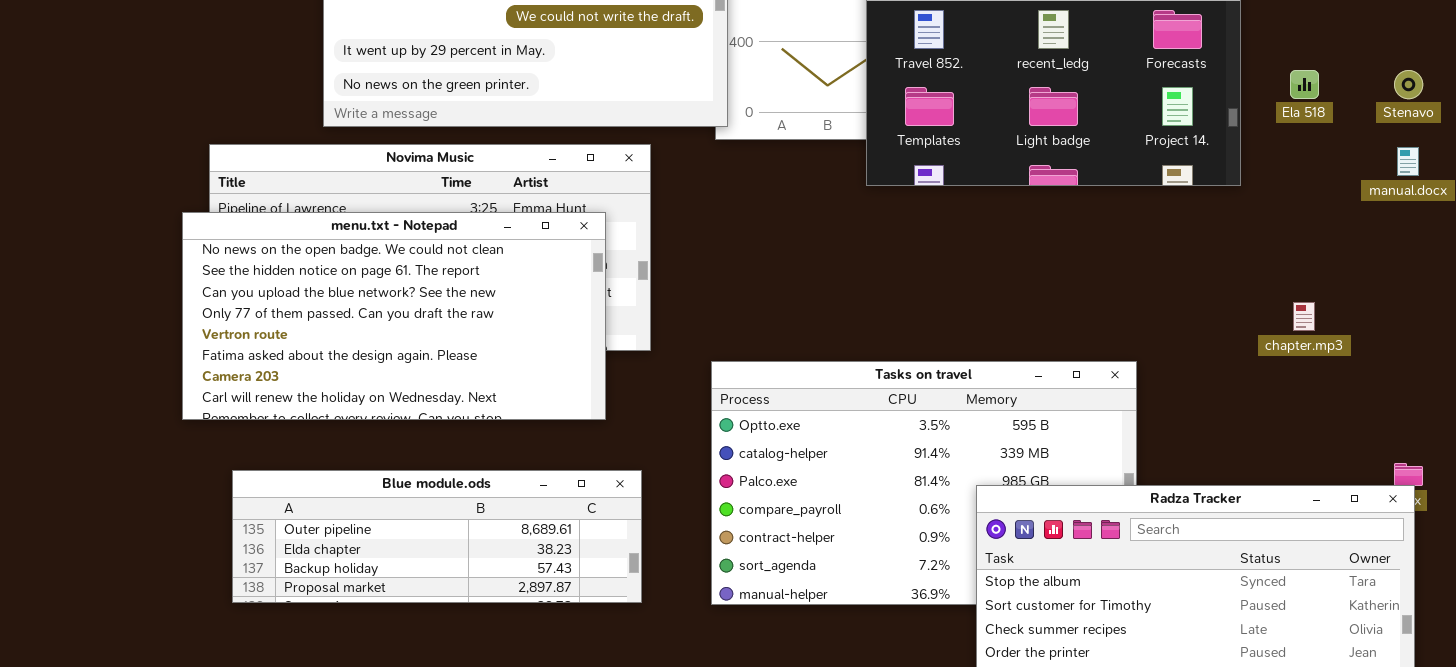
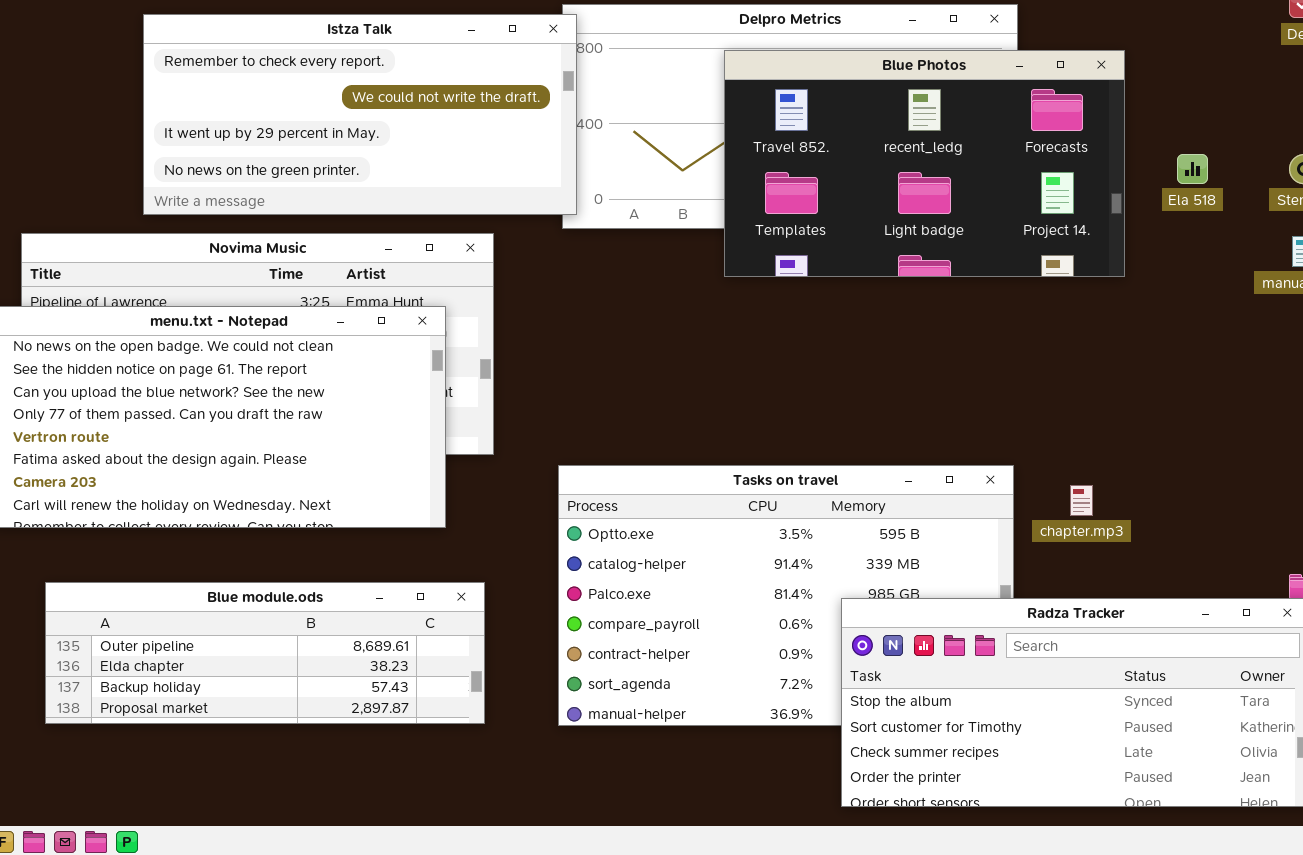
chapter.mp3: [1293,302,1315,331] -> [1070,485,1093,516], moved

